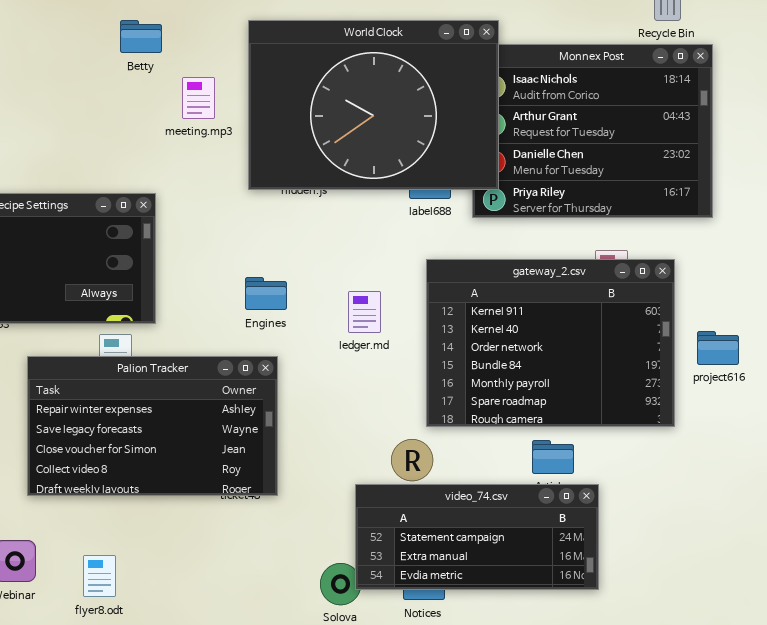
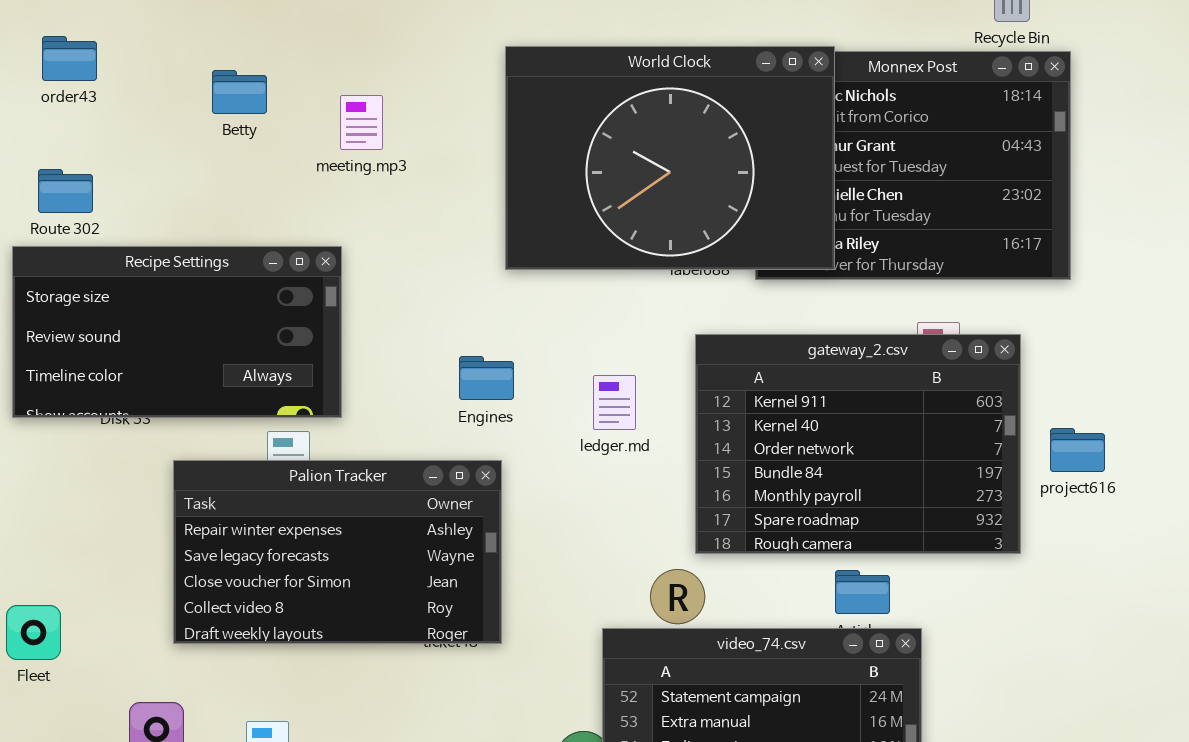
Betty: [120,20,162,53] -> [212,70,267,114], moved
World Clock: [248,20,499,190] -> [505,46,835,270], moved
meeting.mp3: [182,77,215,119] -> [340,95,383,150], moved

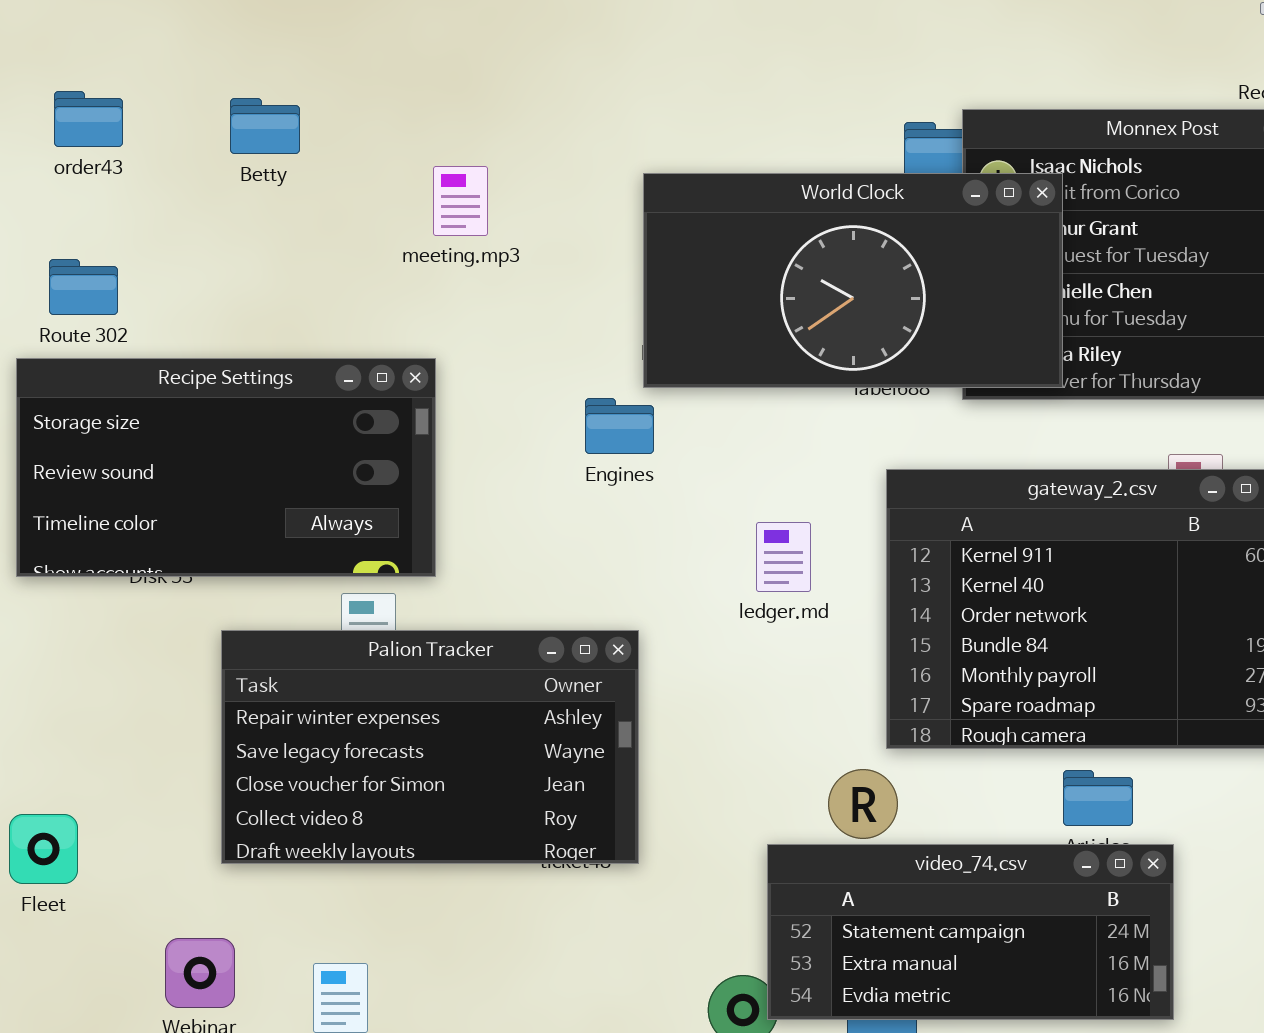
World Clock: [505,46,835,270] -> [643,173,1063,388], resized
Betty: [212,70,267,114] -> [230,98,300,154], moved
Engines: [459,356,514,400] -> [585,398,654,454], moved

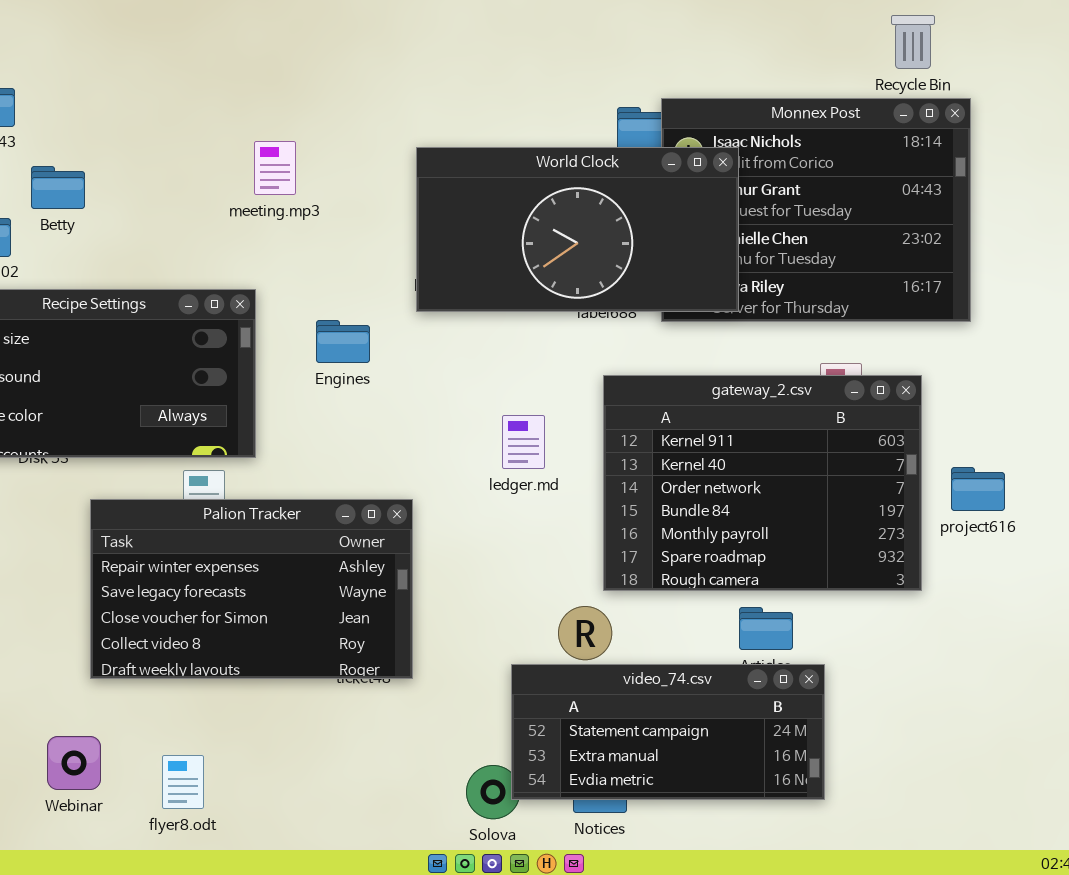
Betty: [230,98,300,154] -> [31,166,85,209], moved
Engines: [585,398,654,454] -> [316,320,370,363], moved

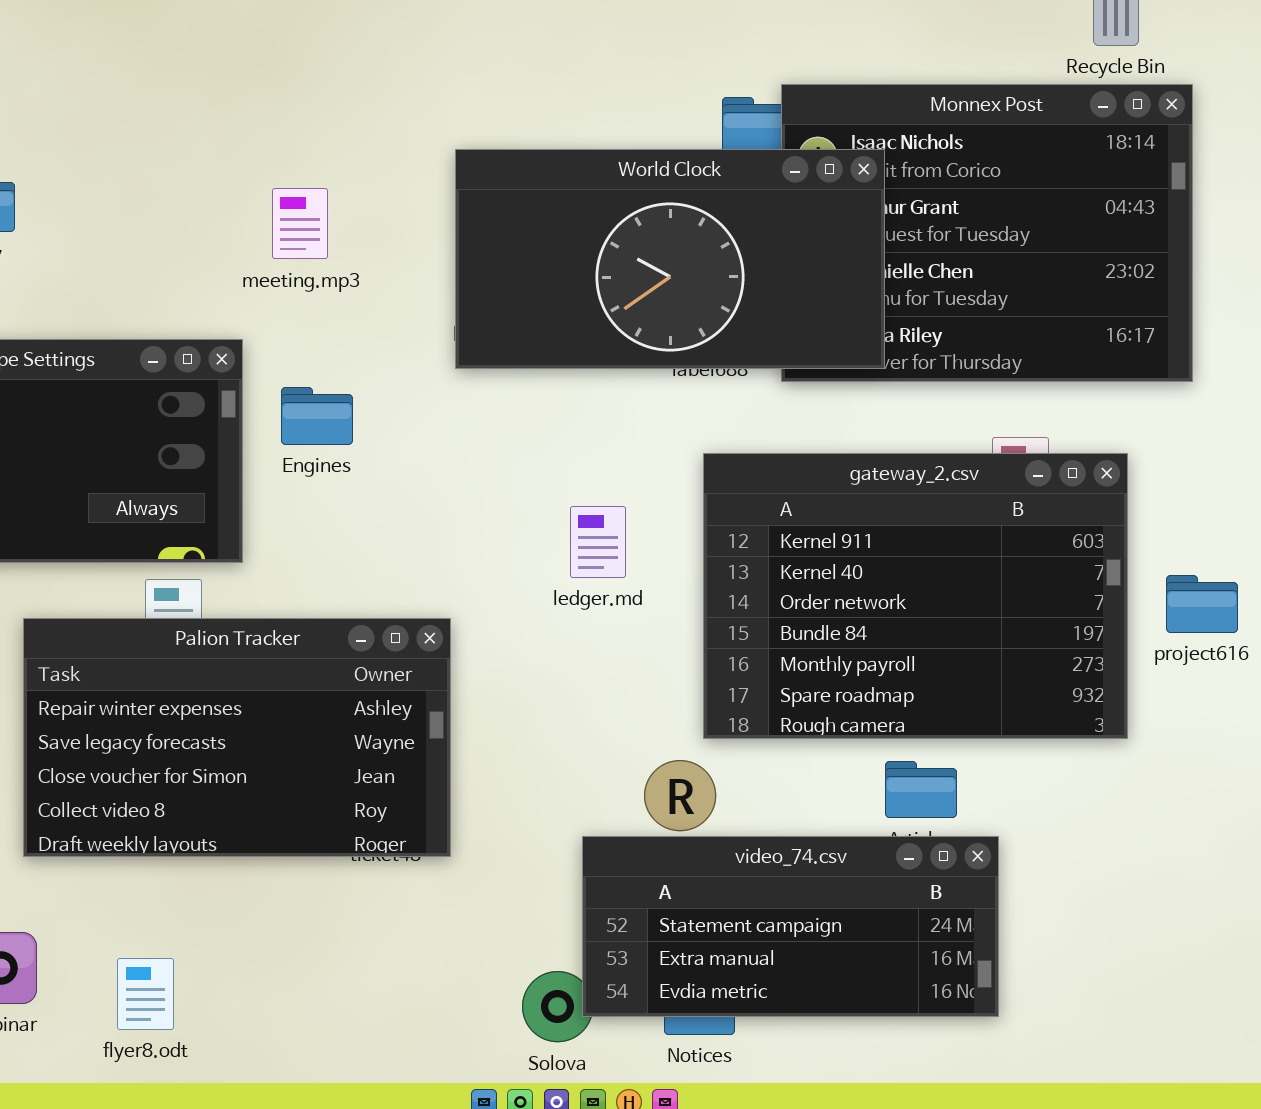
meeting.mp3: [254,141,296,195] -> [272,188,328,259], moved
Engines: [316,320,370,363] -> [281,387,353,445], moved

